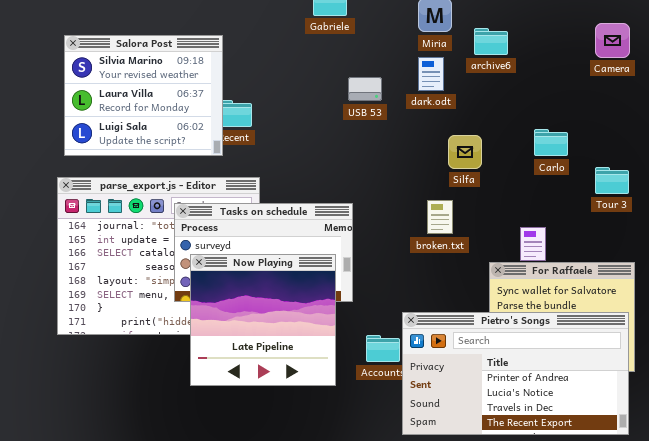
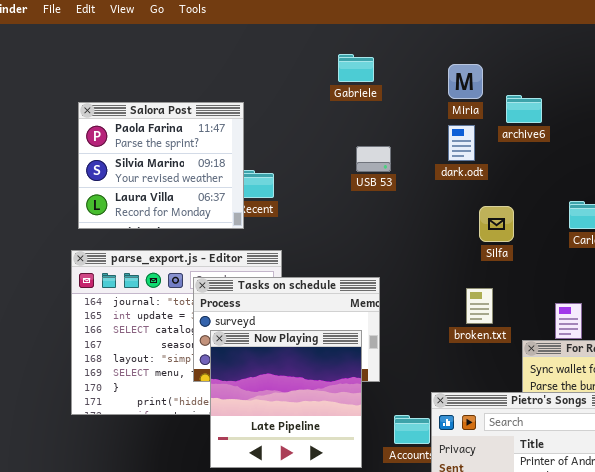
Salora Post: [64,35,223,156] -> [78,102,244,229], scrolled up 1 row
USB 53: [348,77,382,101] -> [356,146,391,172], moved
broken.txt: [427,200,453,234] -> [466,288,493,324], moved

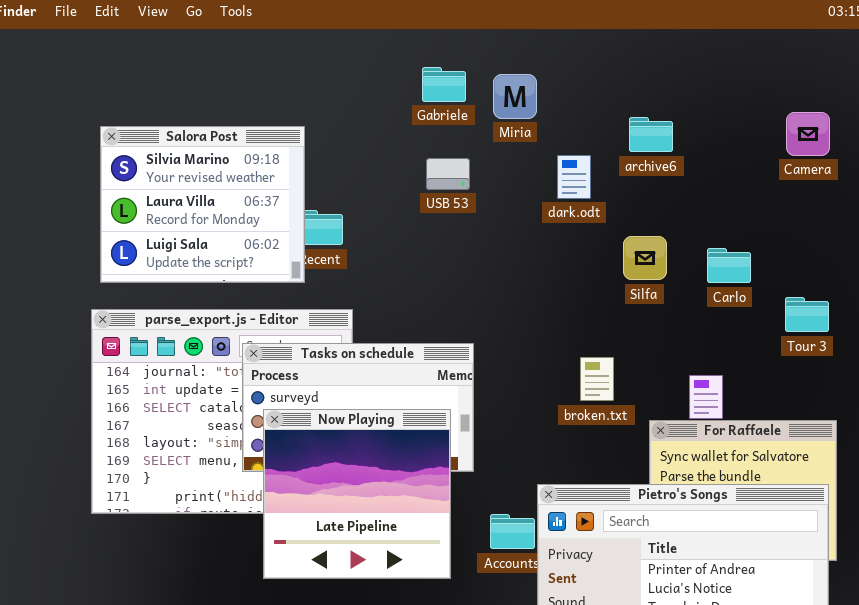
Miria: [448,64,483,99] -> [493,74,537,119], moved
Salora Post: [78,102,244,229] -> [100,126,305,283], scrolled down 1 row
USB 53: [356,146,391,172] -> [426,158,470,190], moved
Silfa: [479,206,514,242] -> [623,236,667,280], moved

